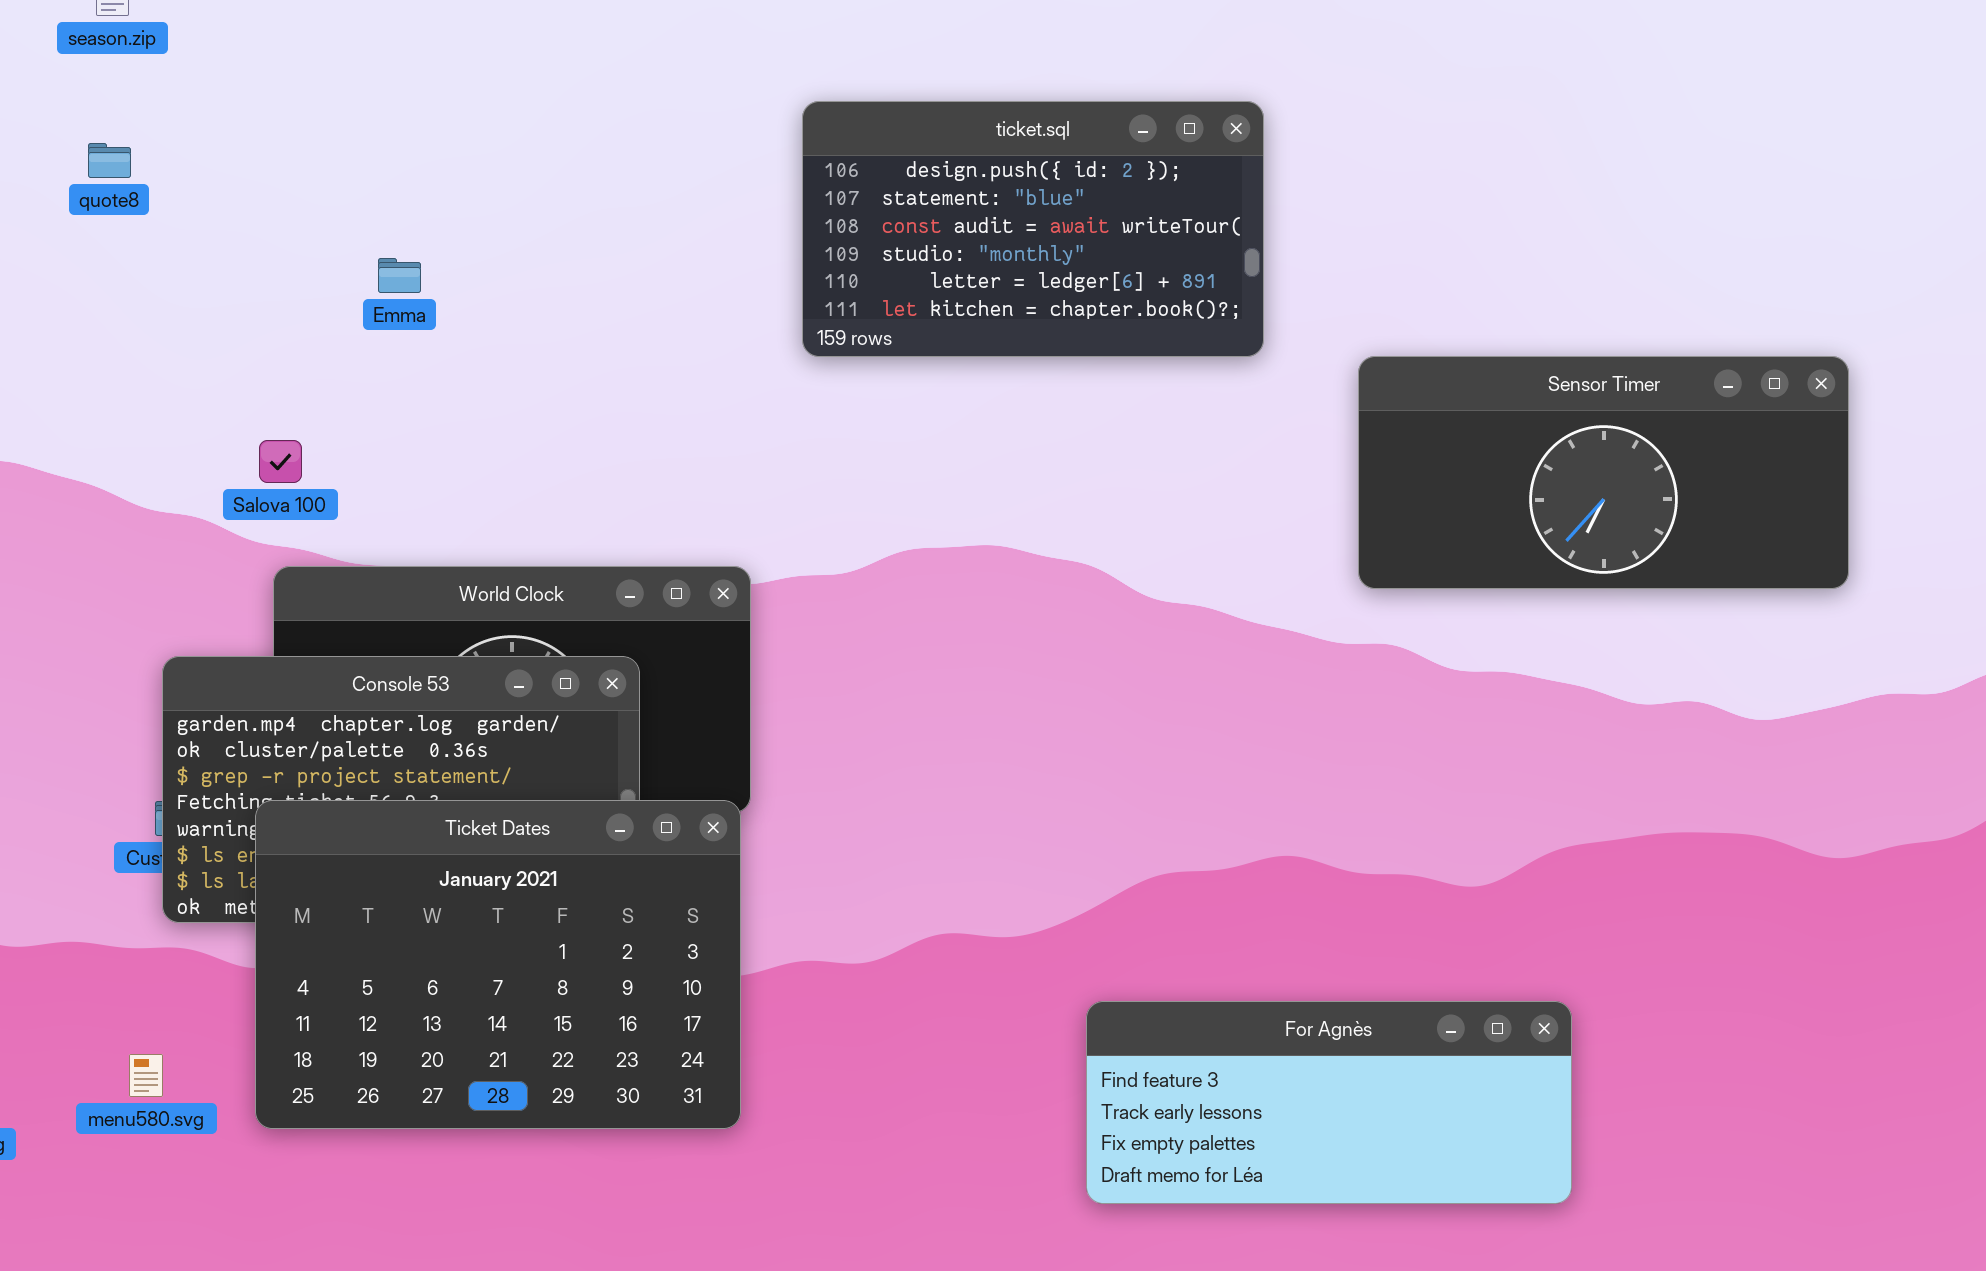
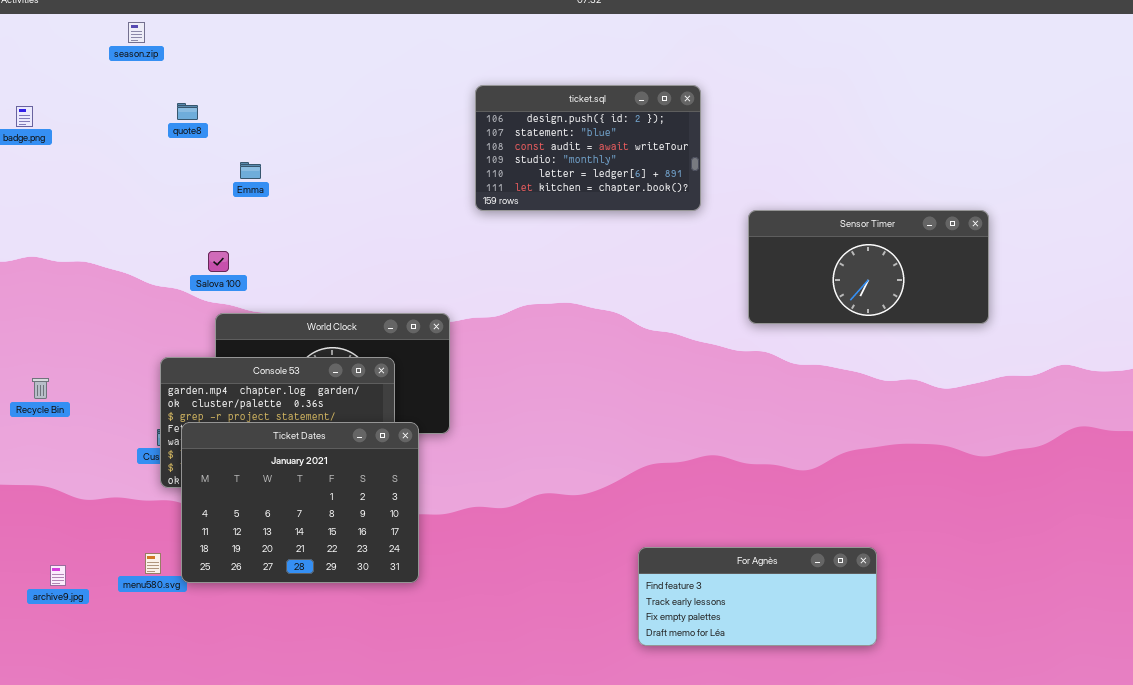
quote8: [88,143,131,178] -> [177,103,198,120], moved
Emma: [378,258,421,293] -> [240,162,261,179], moved
Ticket Dates: [255,800,741,1129] -> [181,422,419,583], moved
For Agnès: [1086,1001,1572,1204] -> [638,547,877,646], moved

